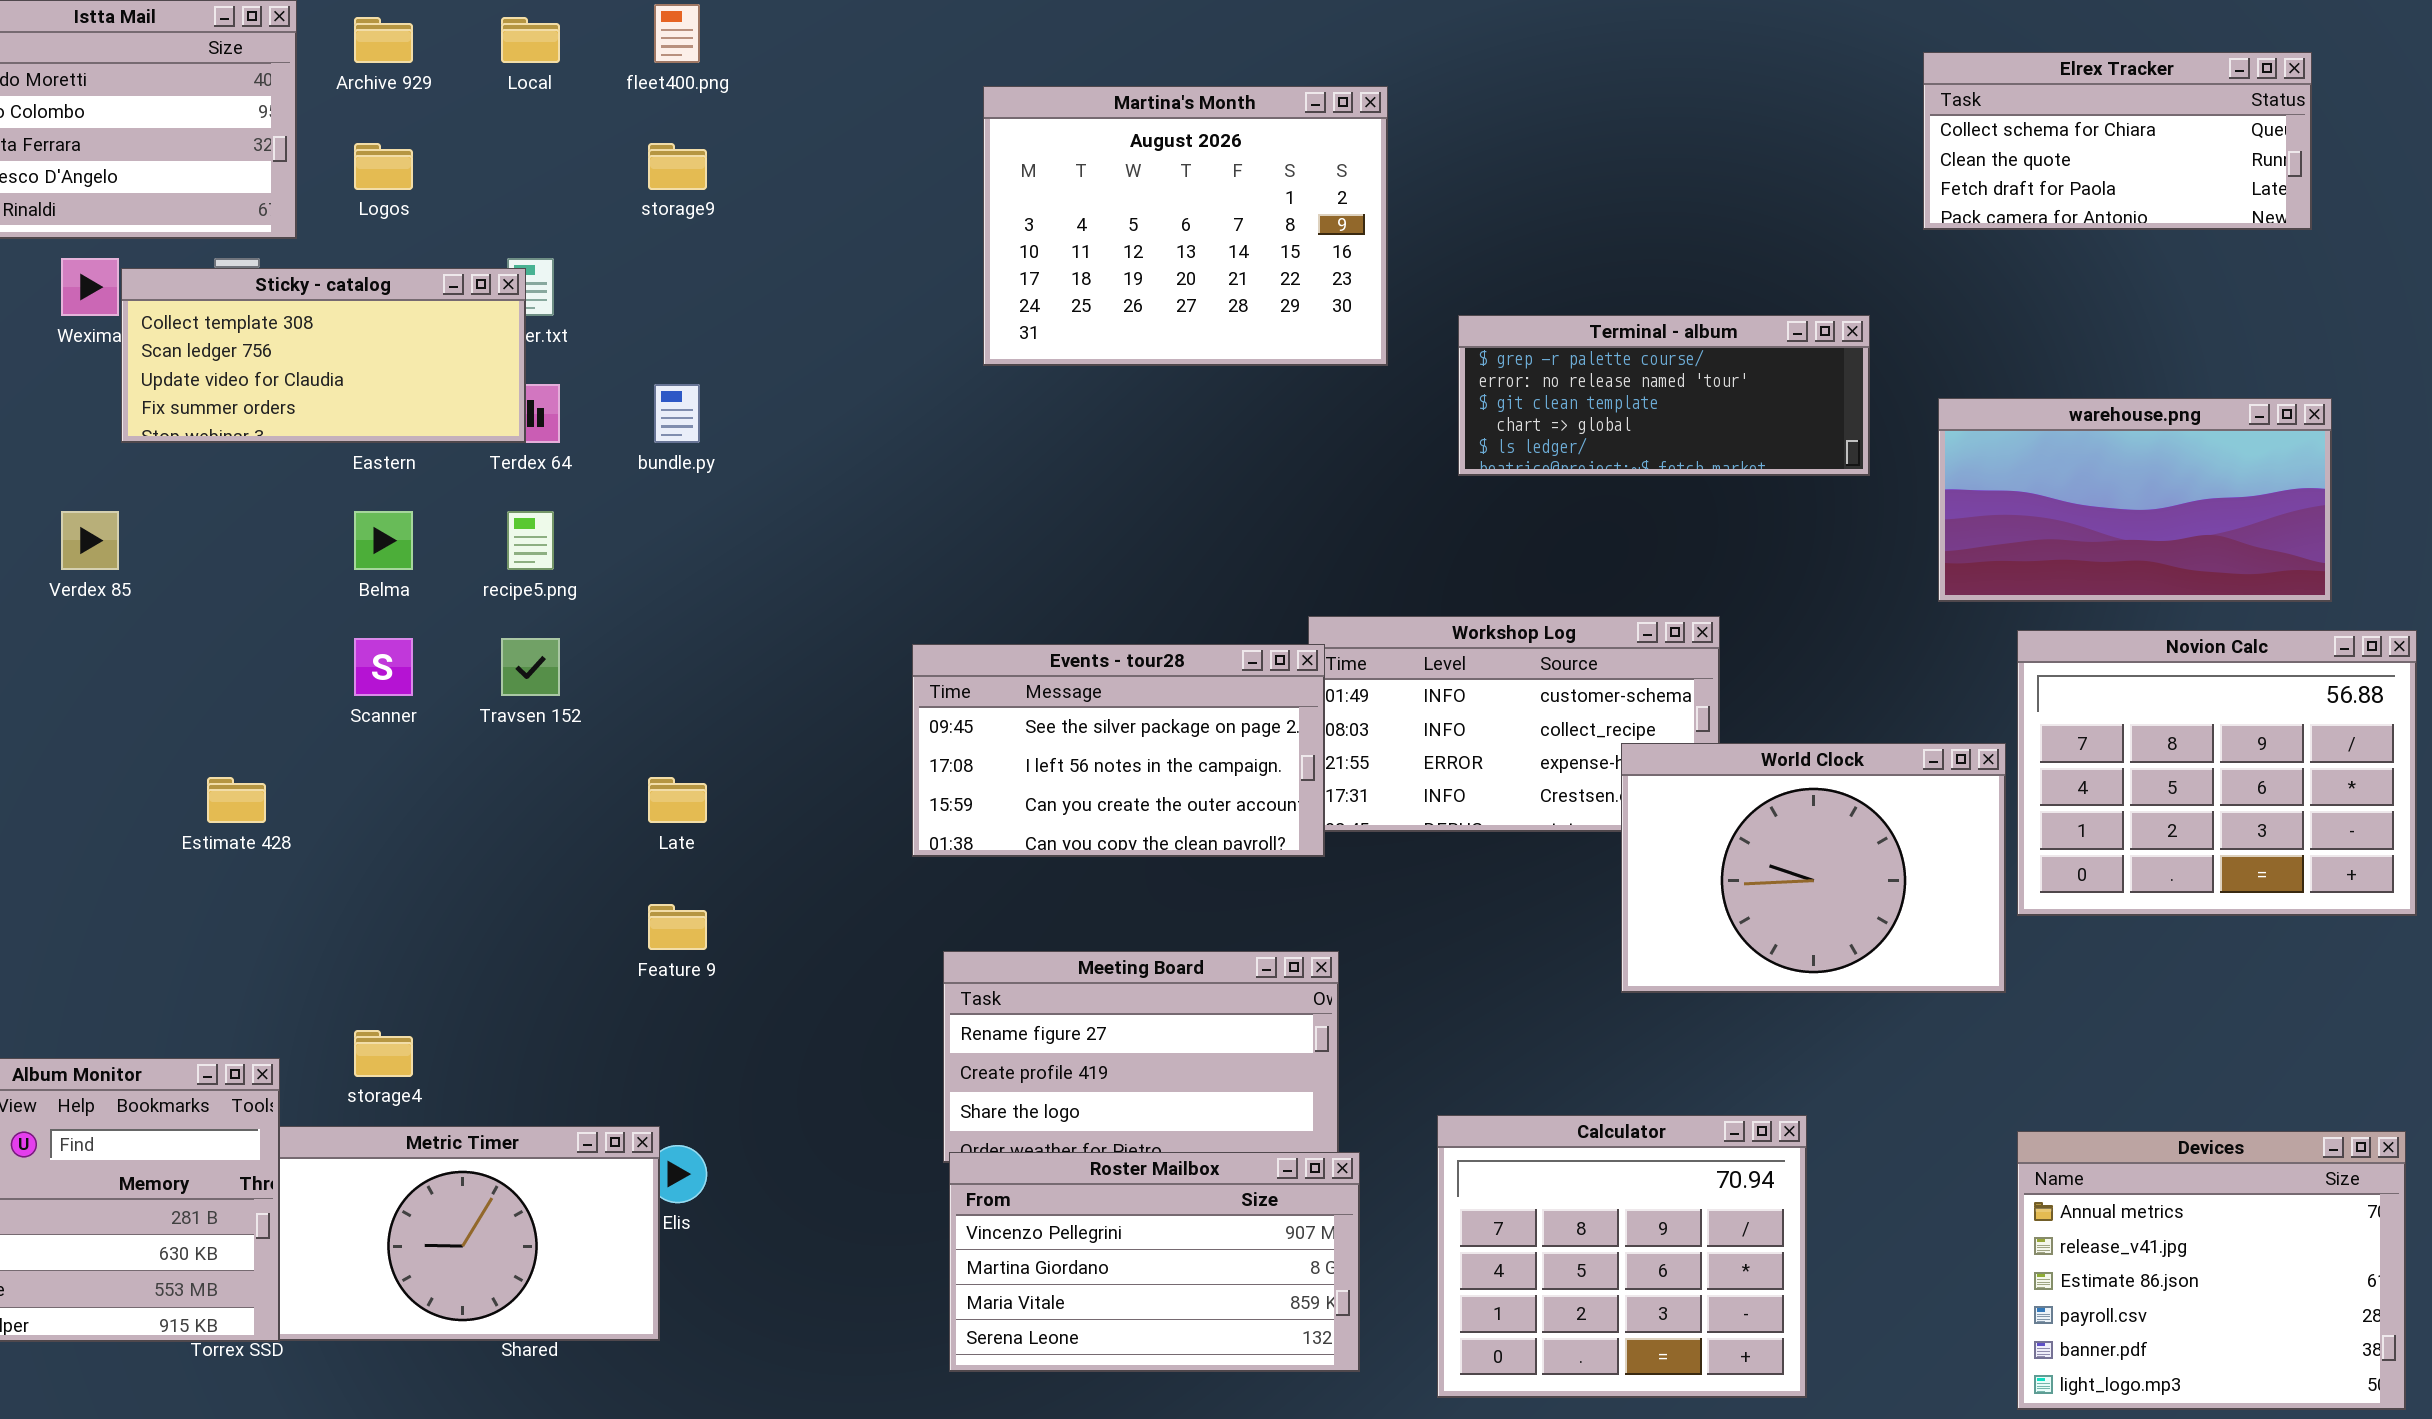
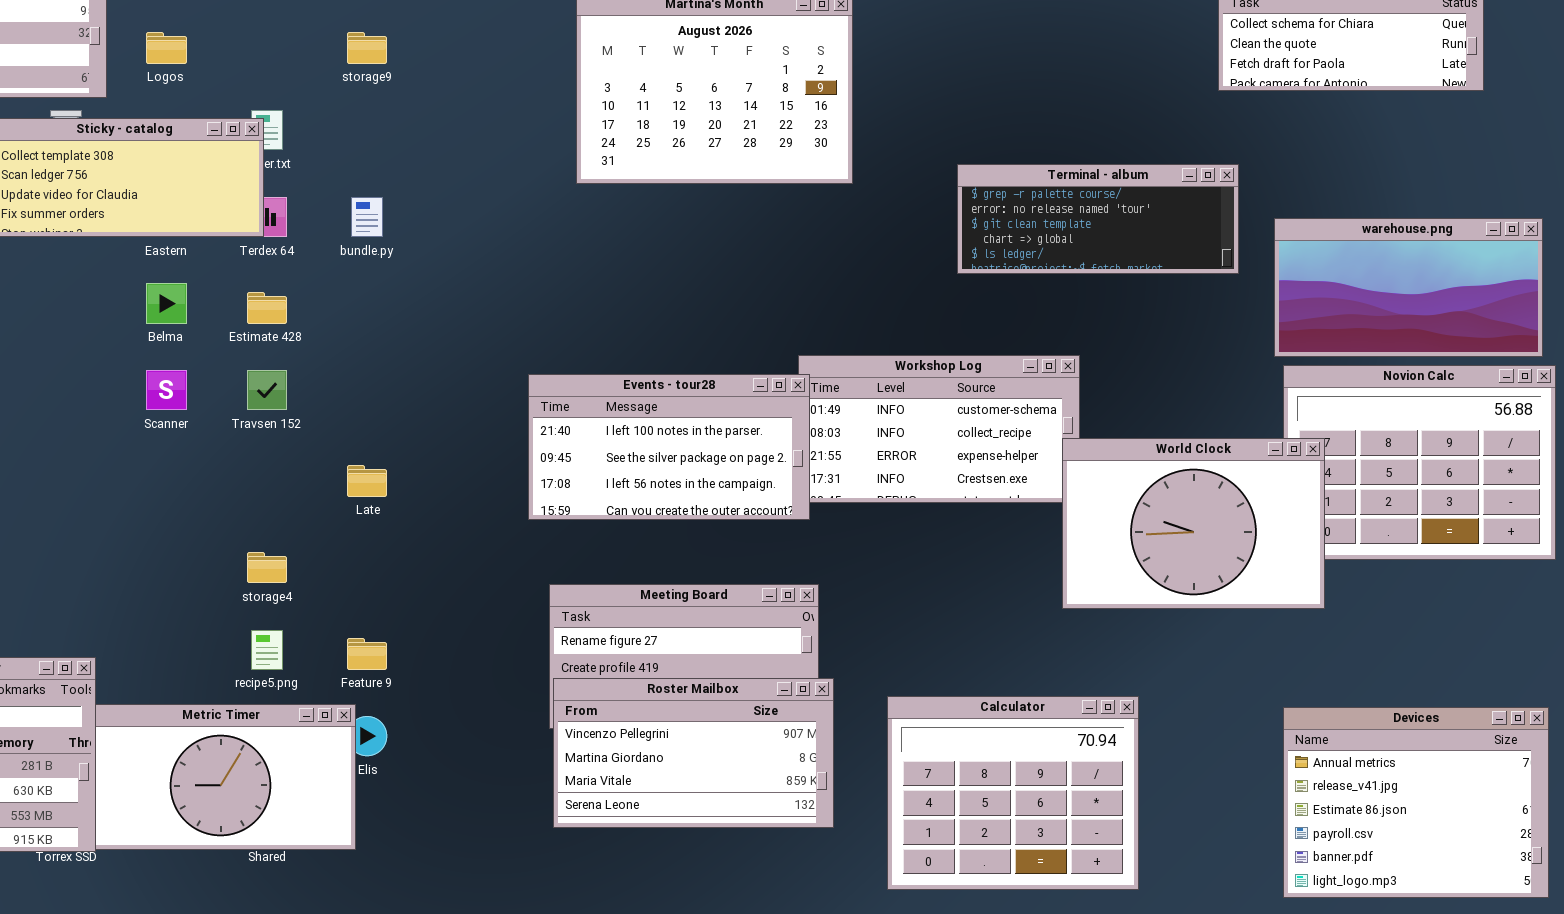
Terminal - album: [1458,315,1870,476] -> [957,164,1239,274], moved
warehouse.png: [1938,398,2332,602] -> [1274,218,1543,357], moved
recipe5.png: [507,511,554,570] -> [251,630,283,670], moved
Events - tour28: [912,644,1325,857] -> [528,374,810,520], scrolled up 1 row
World Clock: [1621,743,2006,993] -> [1062,438,1325,609], moved
Estimate 428: [207,777,266,823] -> [247,292,287,324], moved
Feature 9: [648,904,707,950] -> [347,638,387,670], moved
storage4: [354,1030,413,1077] -> [247,552,287,583], moved
Roster Mailbox: [949,1152,1360,1372] -> [553,678,834,828], moved

